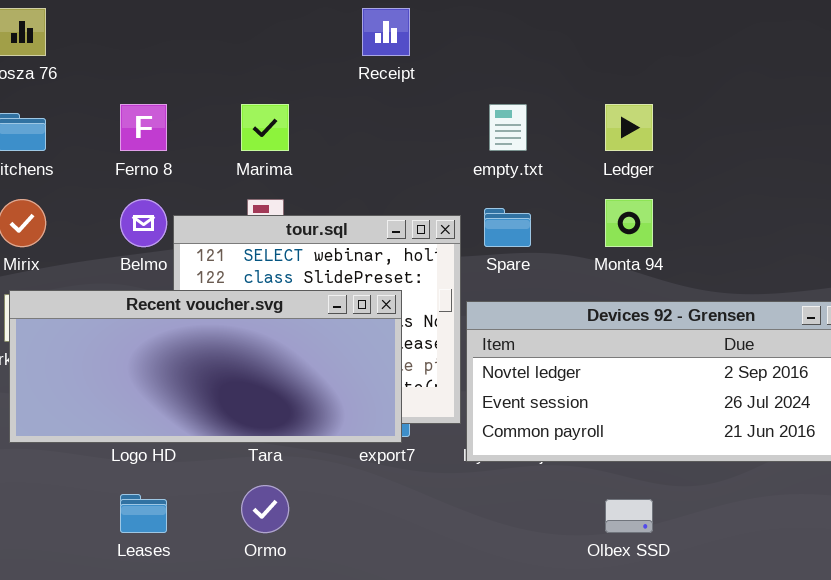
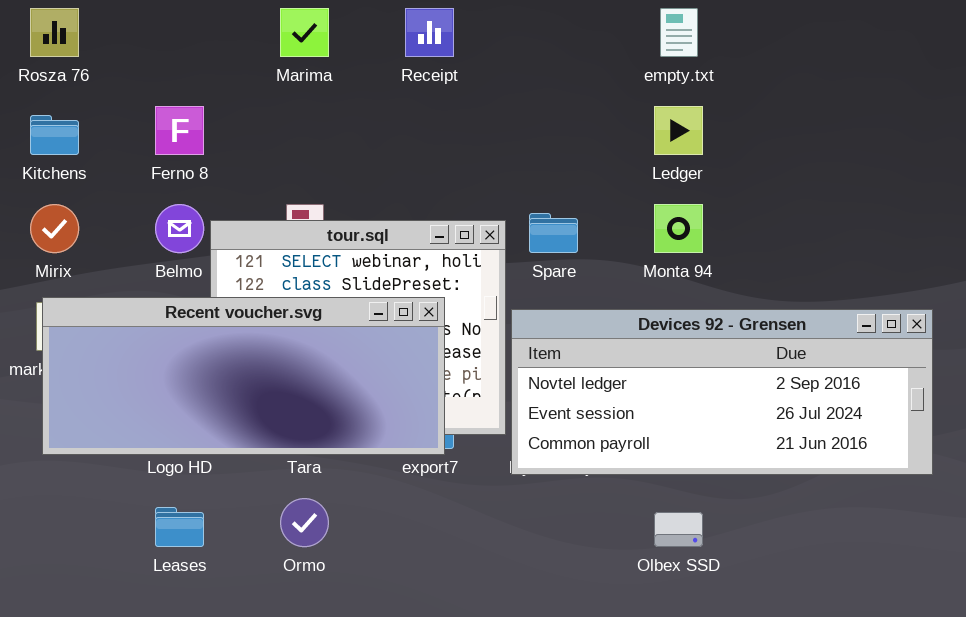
Marima: [241,104,289,151] -> [280,8,329,57], moved
empty.txt: [489,104,527,151] -> [660,8,698,57], moved

